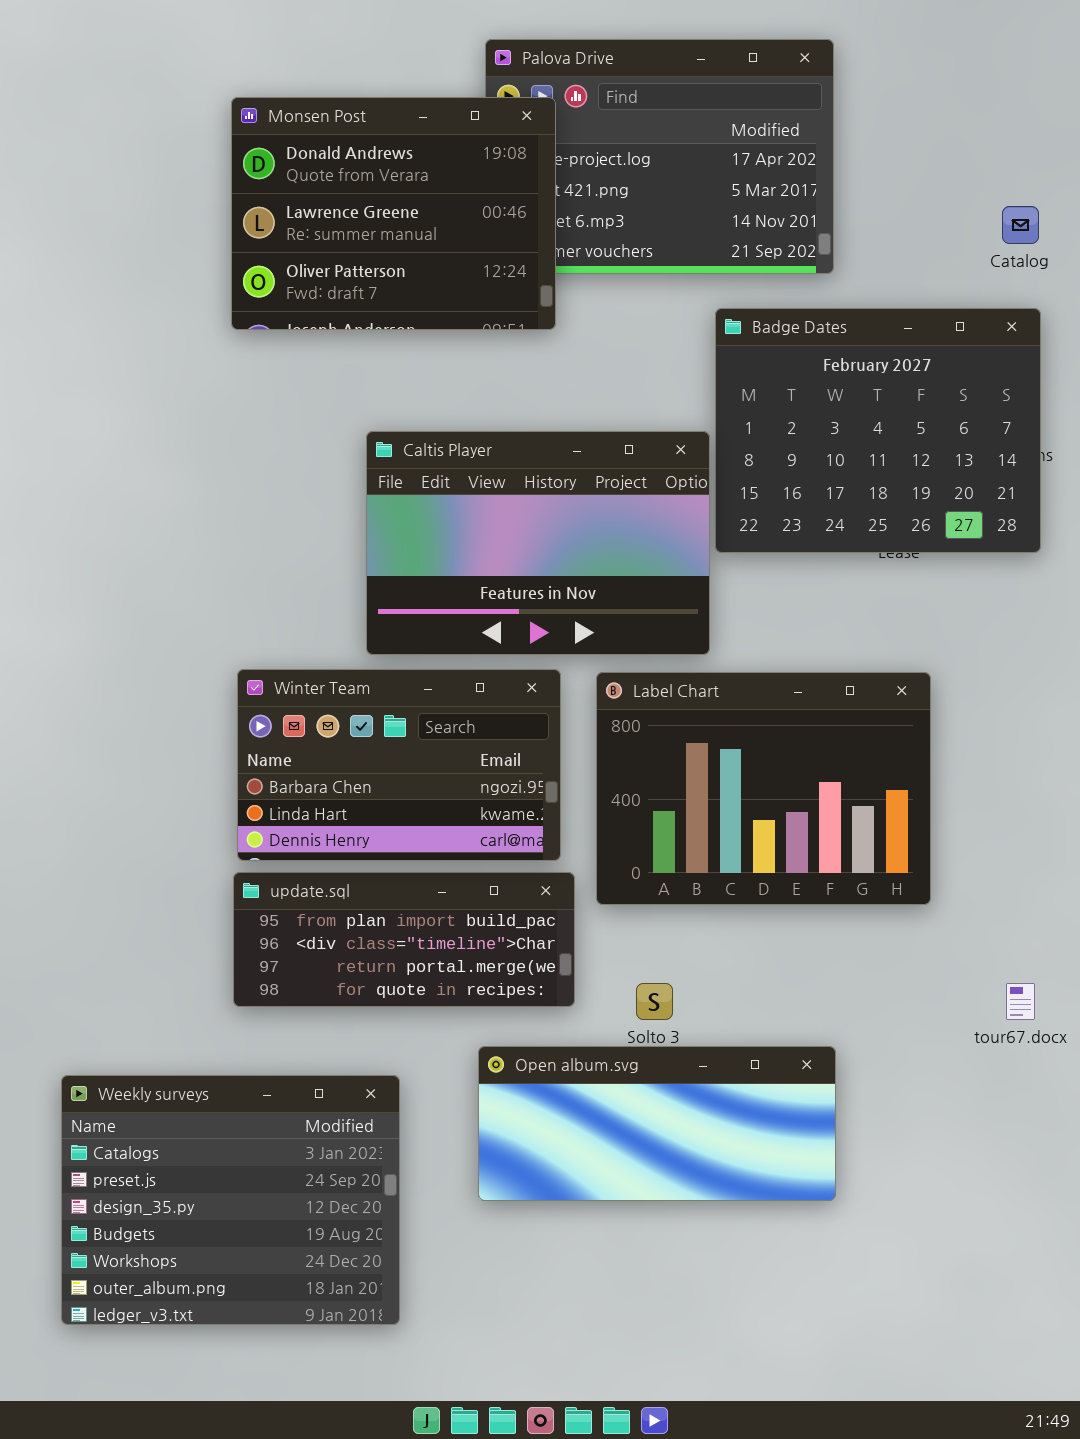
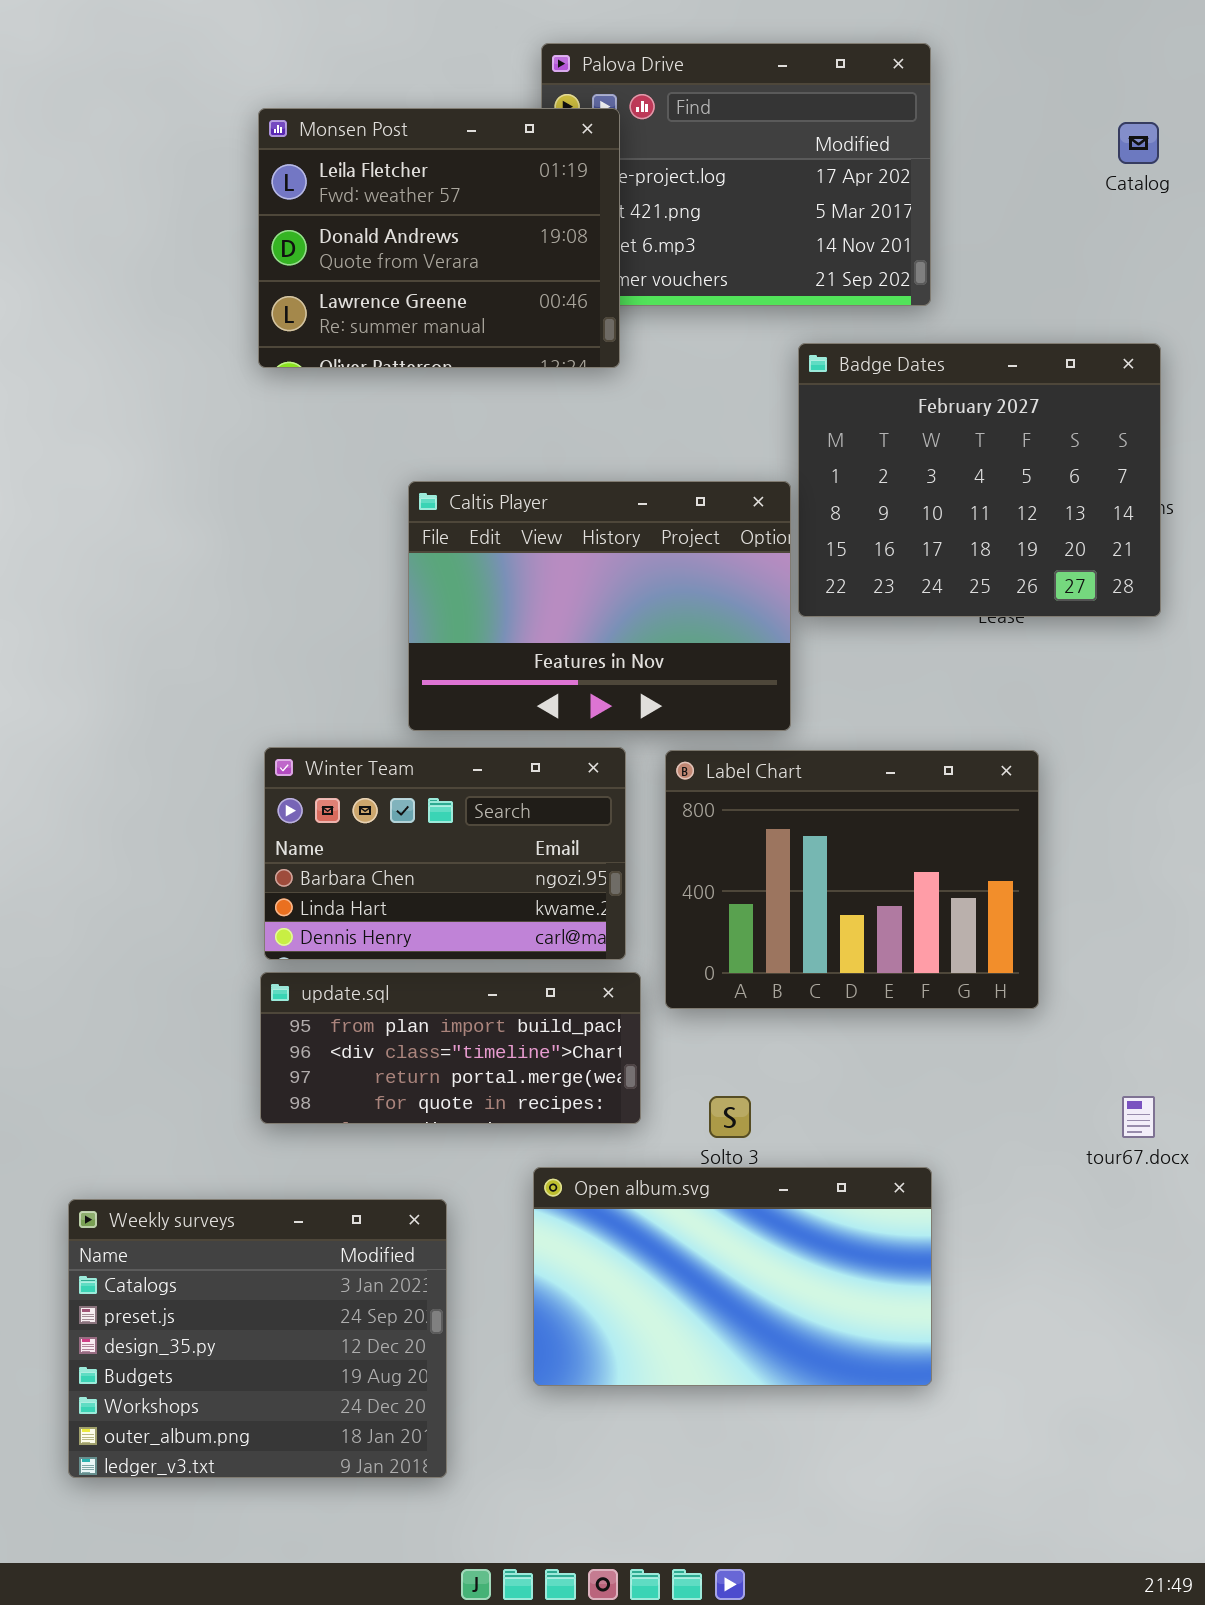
Monsen Post: [231,97,556,330] -> [258,108,620,368], scrolled up 1 row
Catalog: [1002,206,1039,244] -> [1118,122,1159,164], moved
Open album.svg: [478,1046,836,1201] -> [533,1167,932,1386], resized

